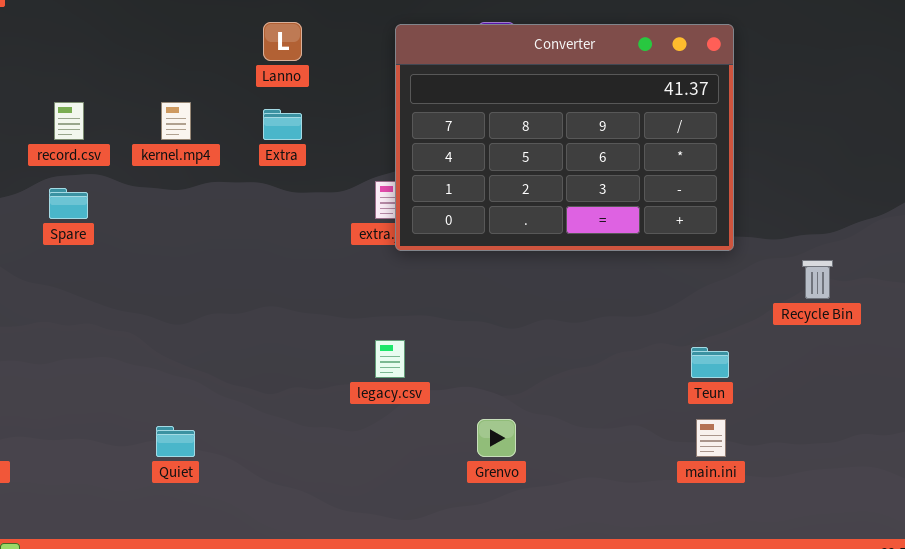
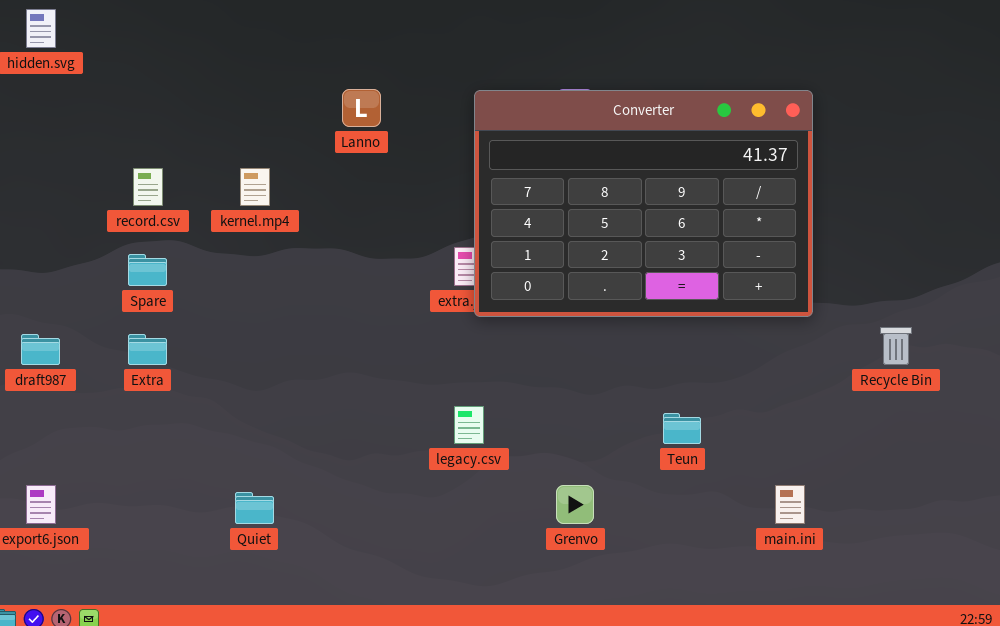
Extra: [263,109,302,140] -> [128,334,167,365], moved
Teun: [691,347,729,378] -> [663,413,701,444], moved

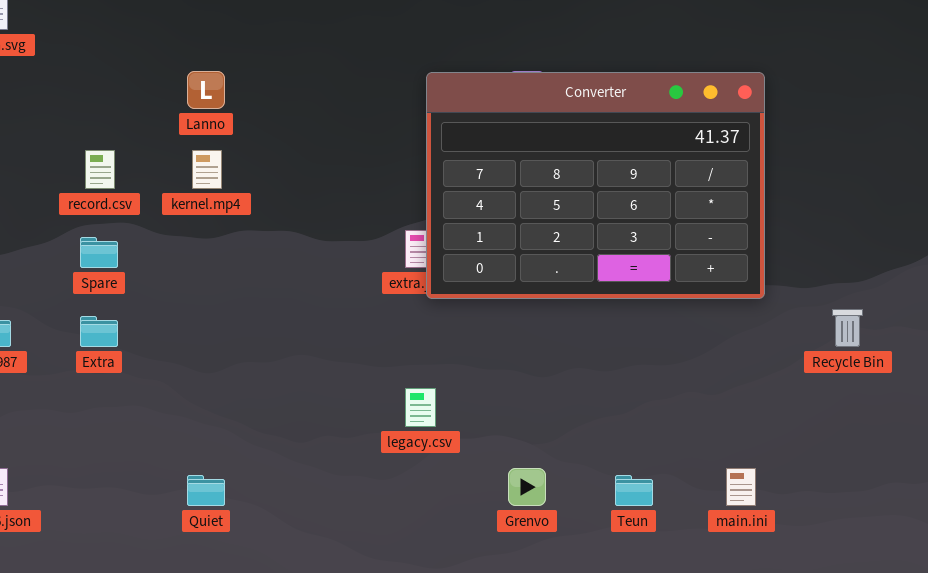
Lanno: [342,89,381,127] -> [187,71,225,109], moved
Teun: [663,413,701,444] -> [615,475,653,506], moved

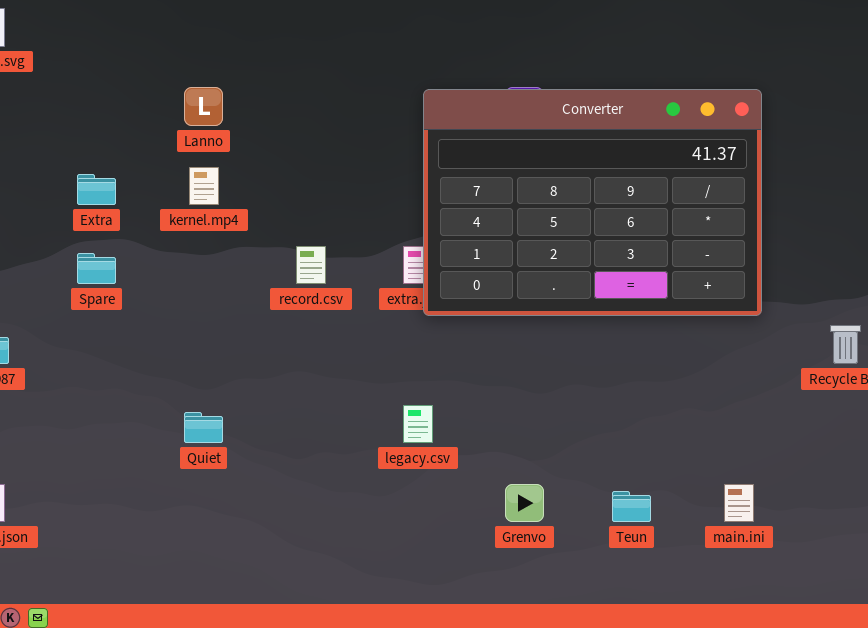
record.csv: [85,150,115,189] -> [296,246,326,284], moved
Extra: [80,316,118,347] -> [77,174,116,205], moved
Quiet: [187,475,225,506] -> [184,412,223,443], moved

